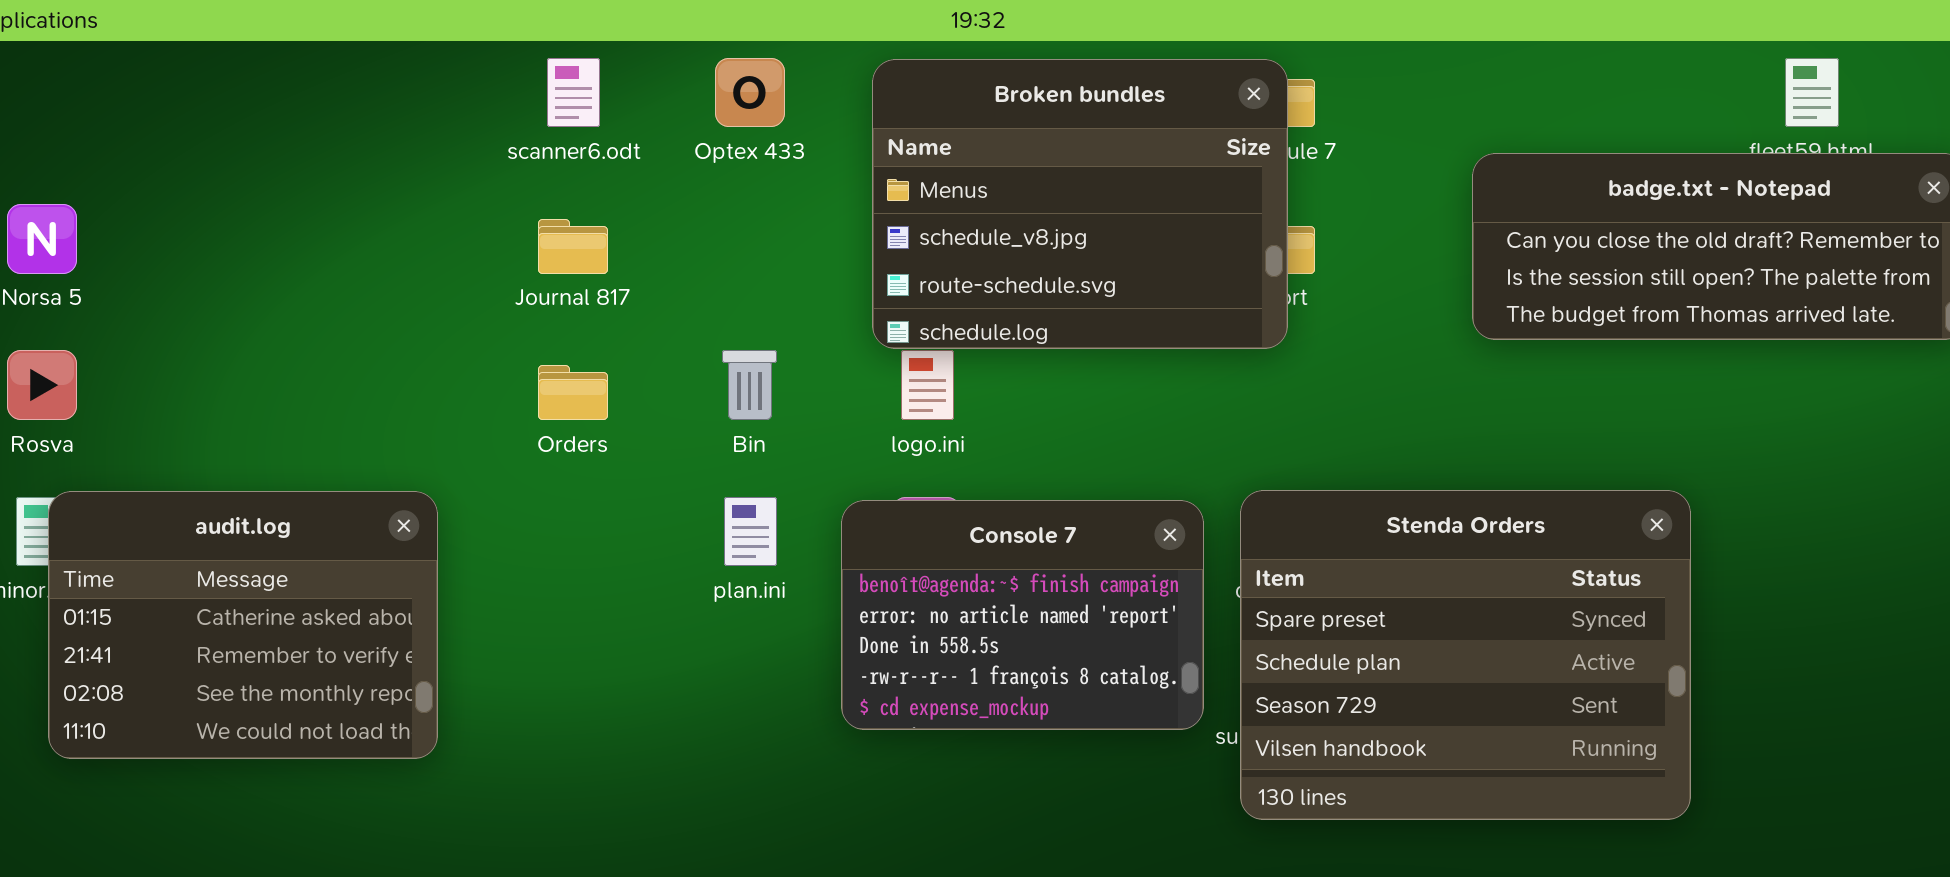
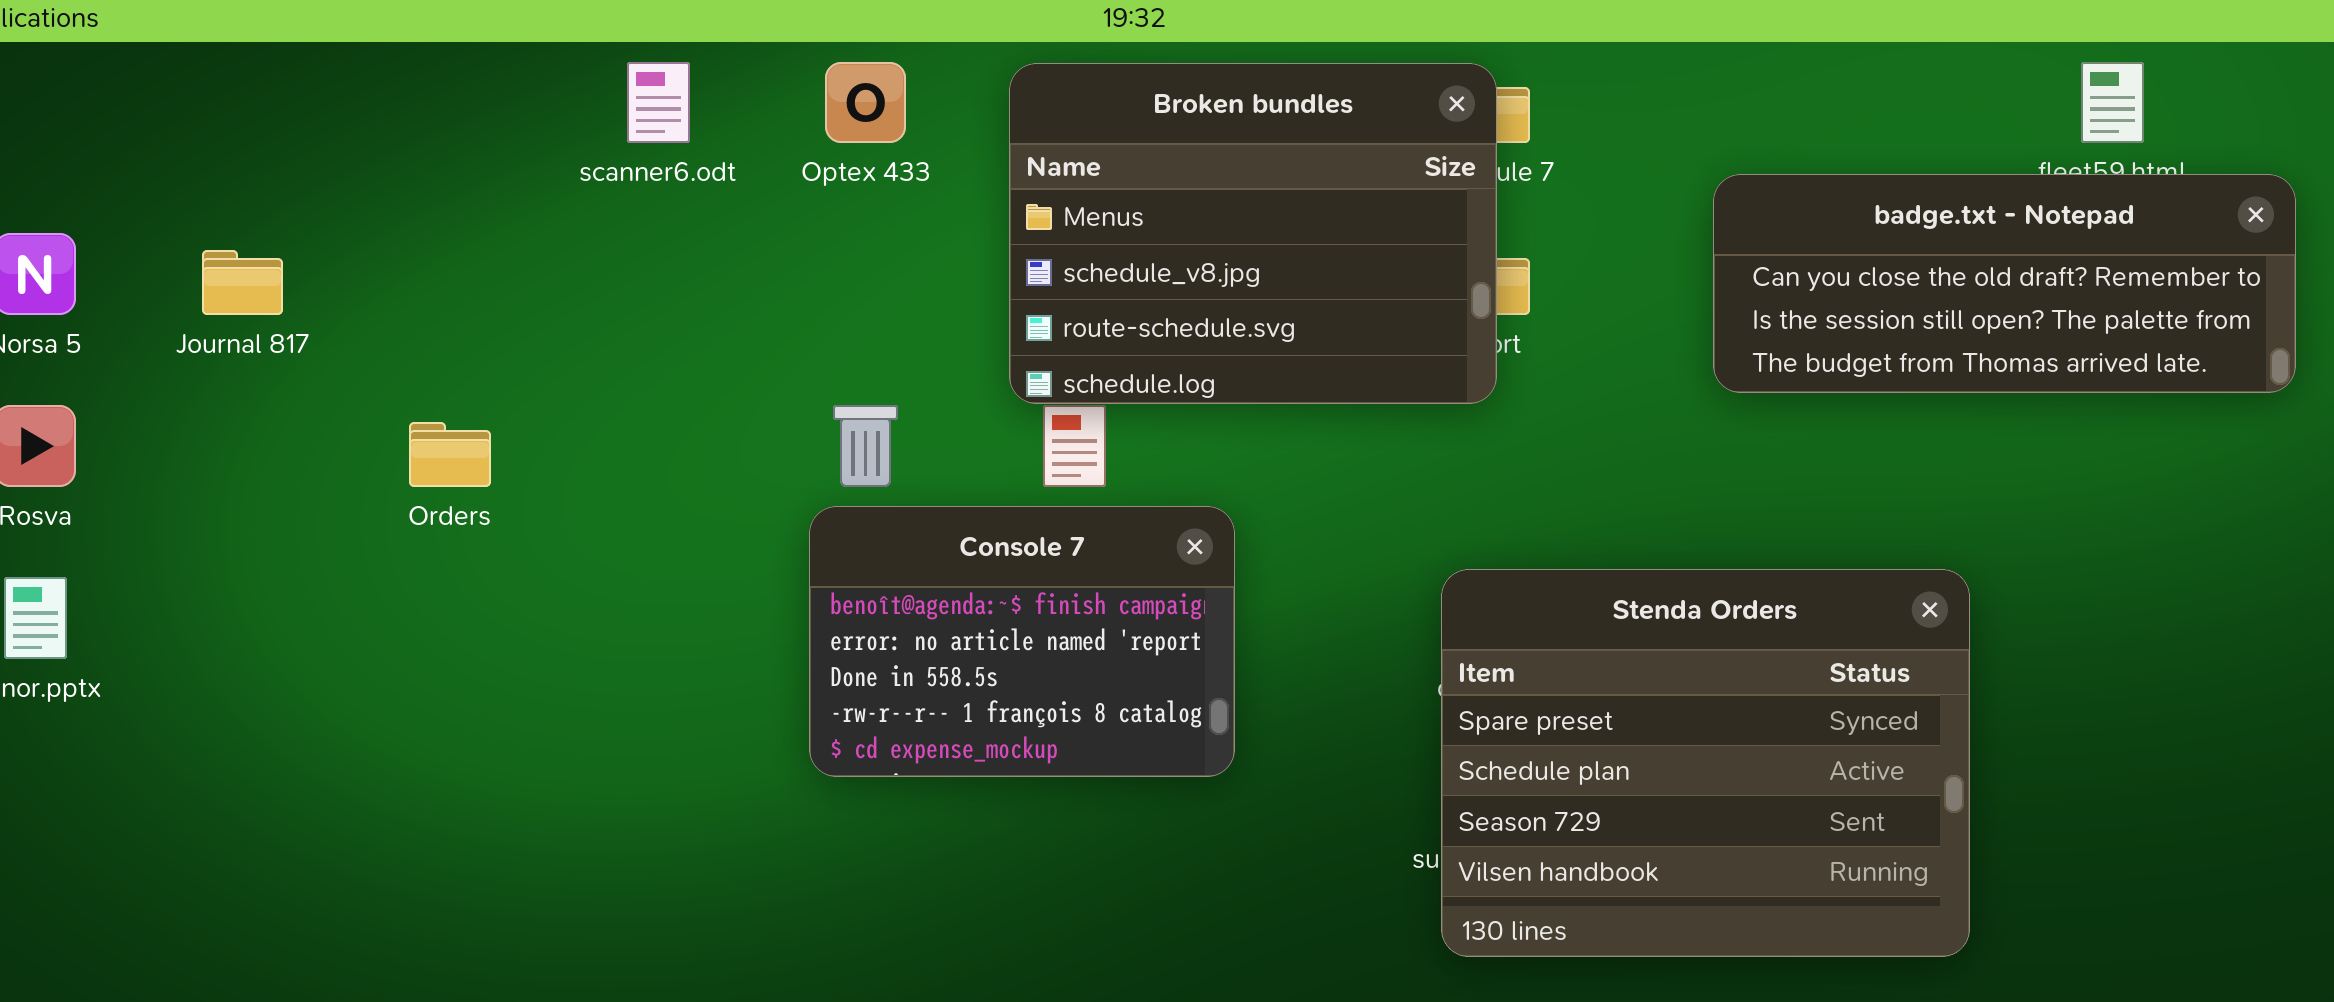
Journal 817: [538,219,608,274] -> [202,250,283,315], moved
Orders: [538,365,608,420] -> [409,422,491,487], moved
audit.log: [48,491,438,759] -> none, closed
Console 7: [841,500,1204,730] -> [809,506,1235,777], moved

